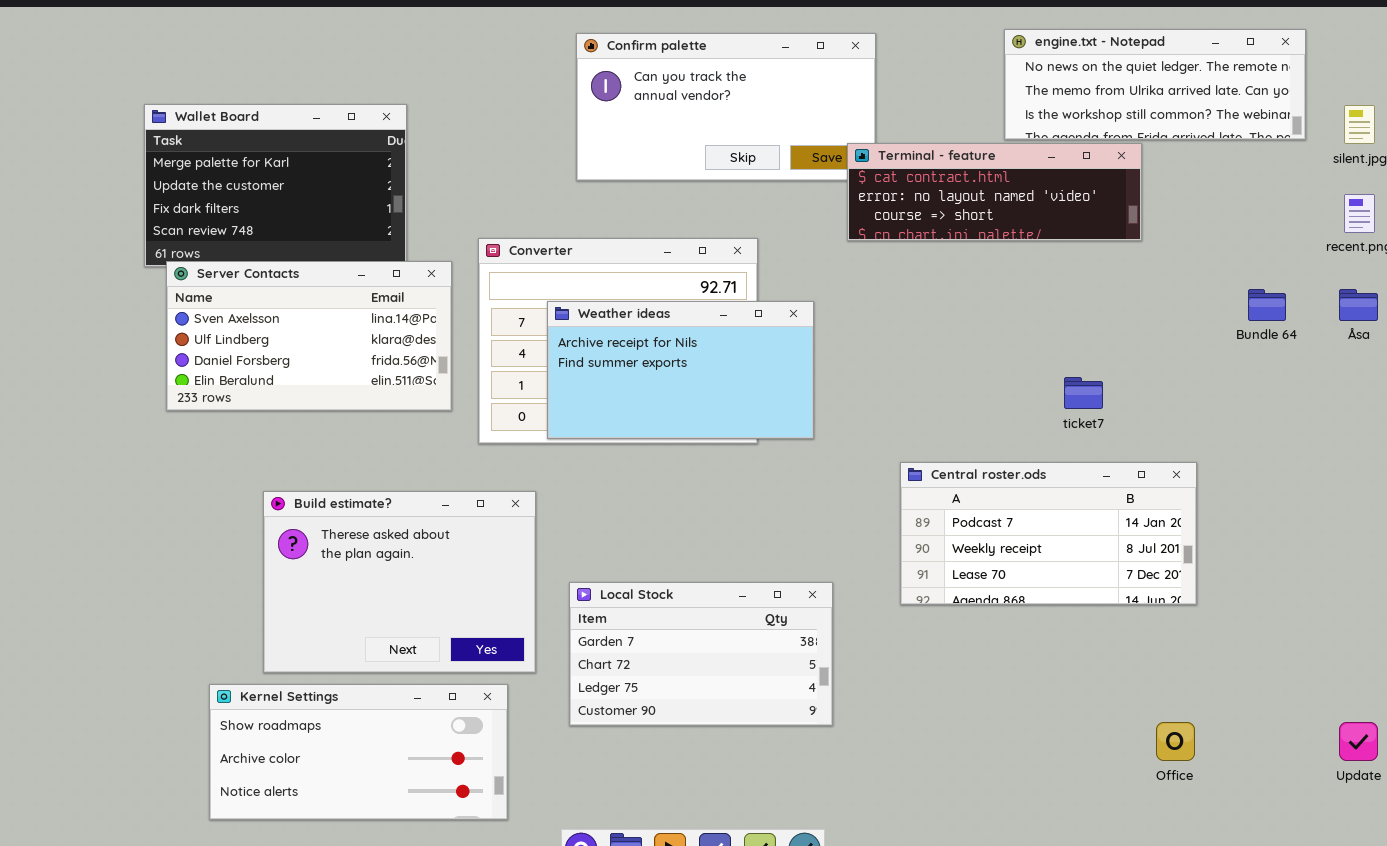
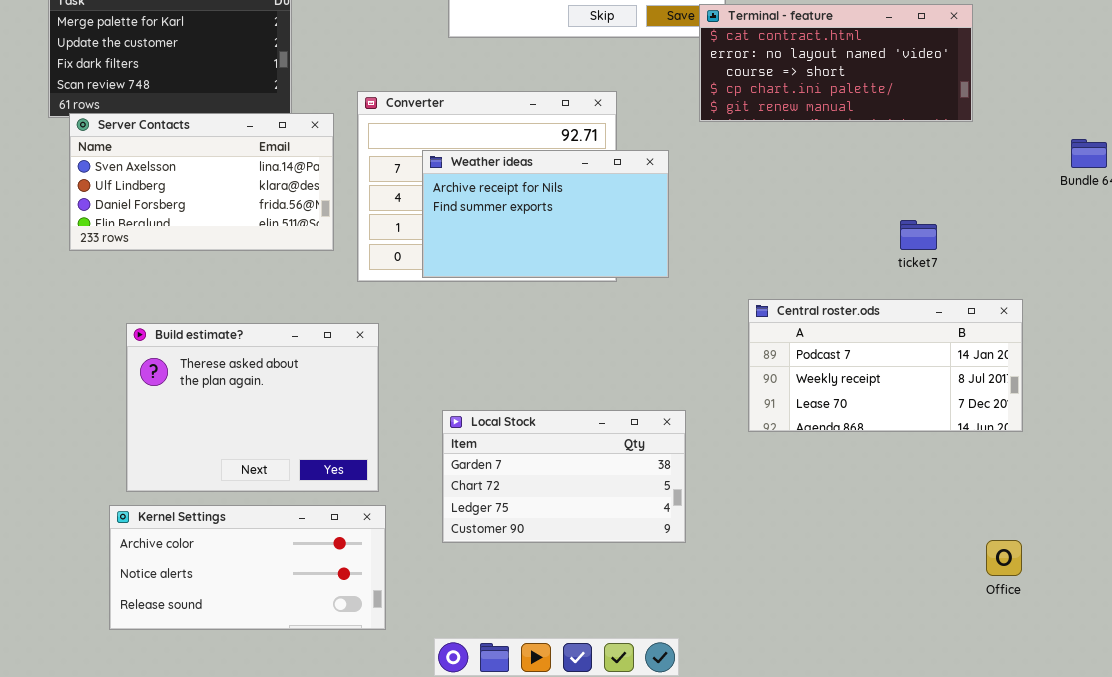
Terminal - feature: [847,143,1142,241] -> [699,4,973,122], resized
Build estimate?: [263,491,536,673] -> [126,323,379,492], moved
Kernel Settings: [209,684,508,820] -> [109,505,386,630], scrolled down 1 row

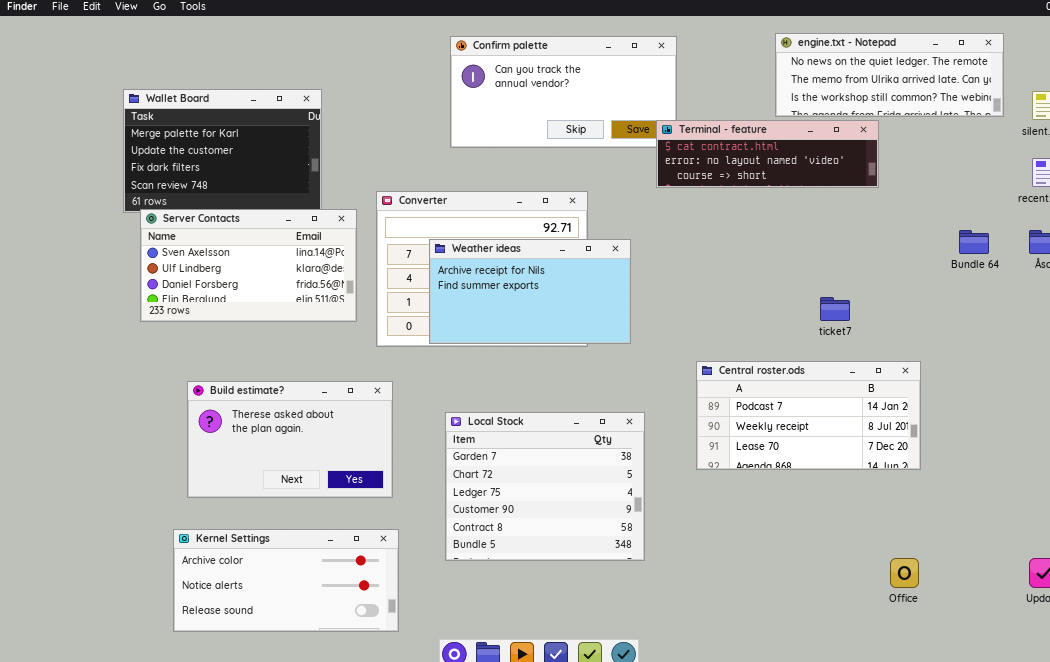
Terminal - feature: [699,4,973,122] -> [656,120,879,188], resized
Build estimate?: [126,323,379,492] -> [187,381,393,498], resized
Local Stock: [442,410,686,543] -> [445,412,645,561], resized

